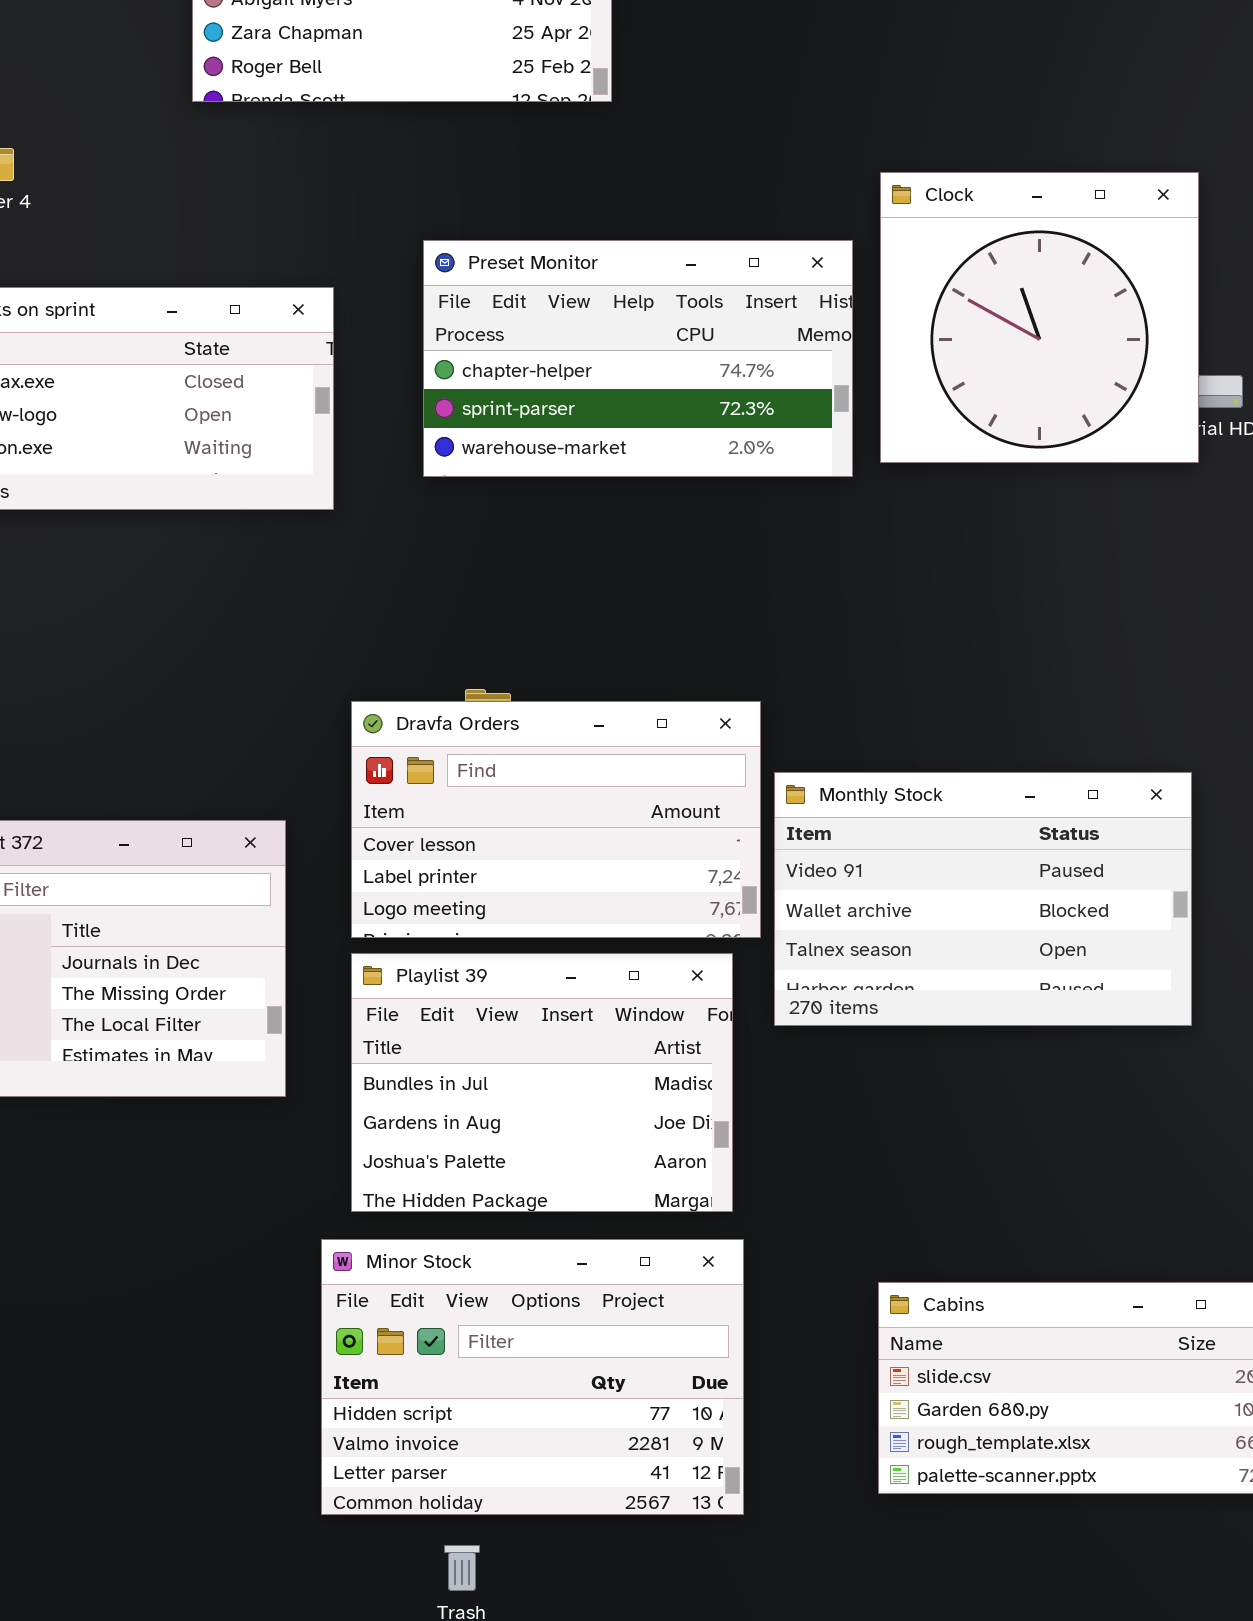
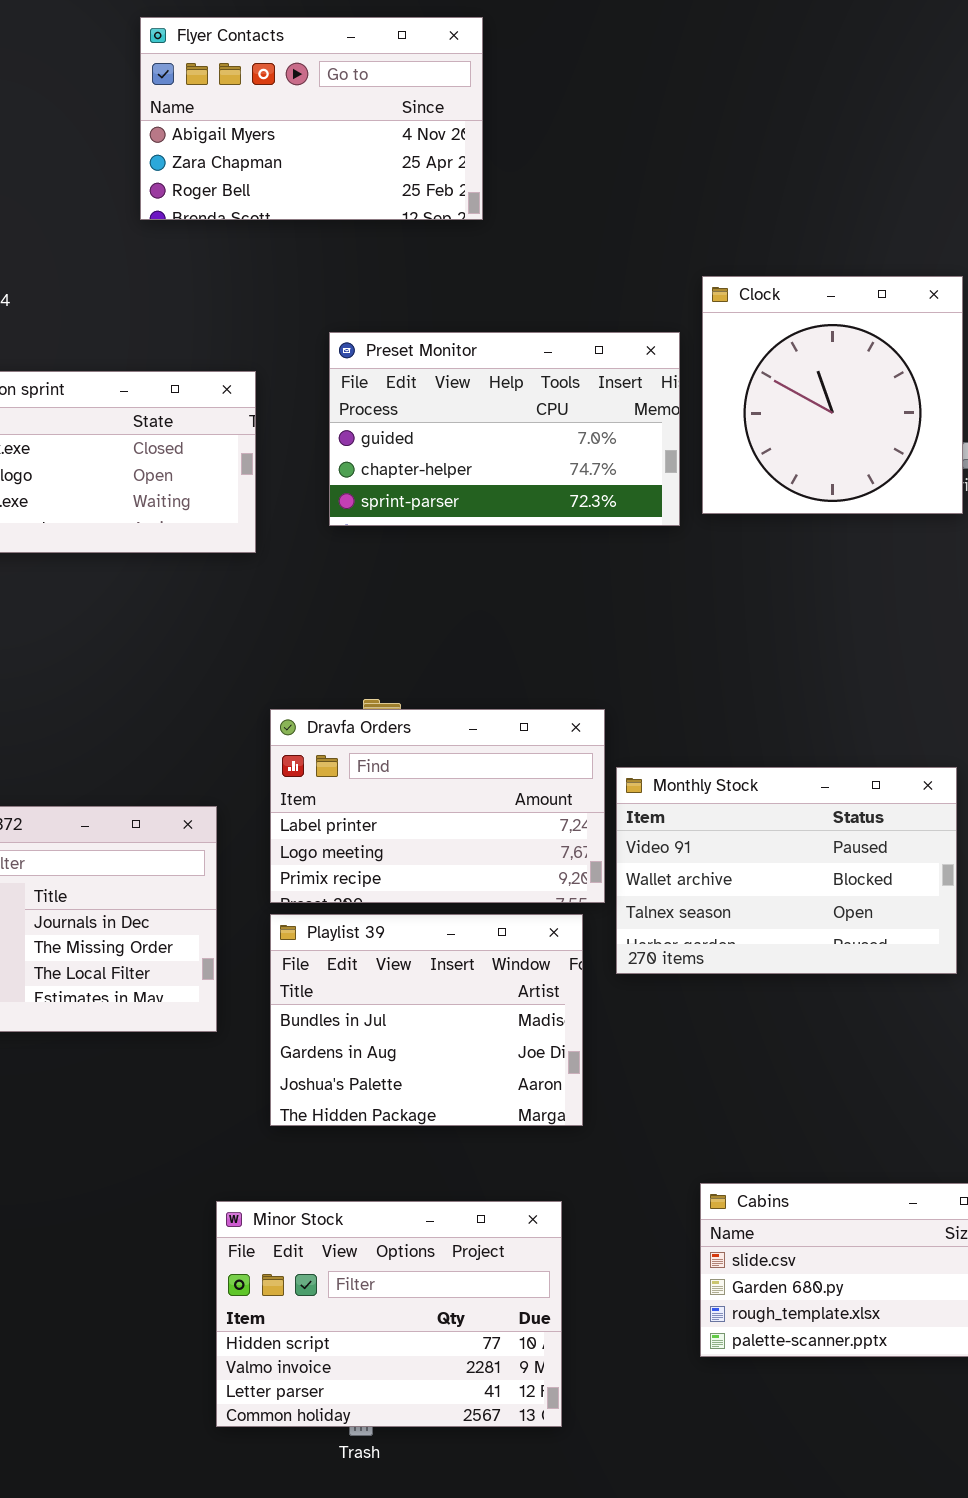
Preset Monitor: [423,240,853,477] -> [329,332,680,526], scrolled up 1 row
Dravfa Orders: [351,701,761,938] -> [270,709,605,903], scrolled down 1 row
Minor Stock: [321,1239,744,1515] -> [216,1201,562,1427], moved

